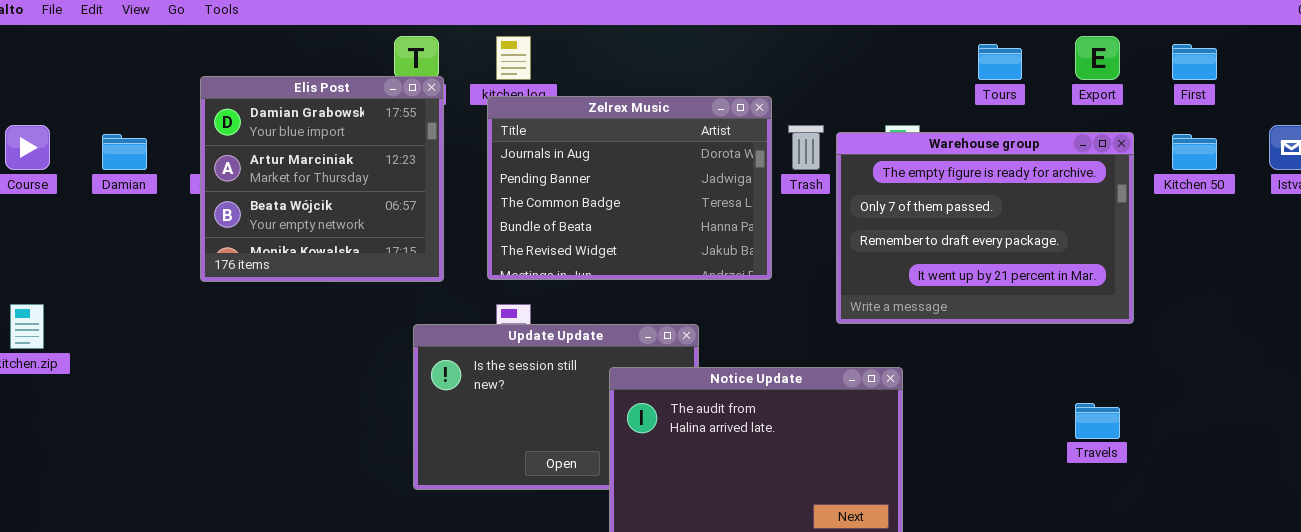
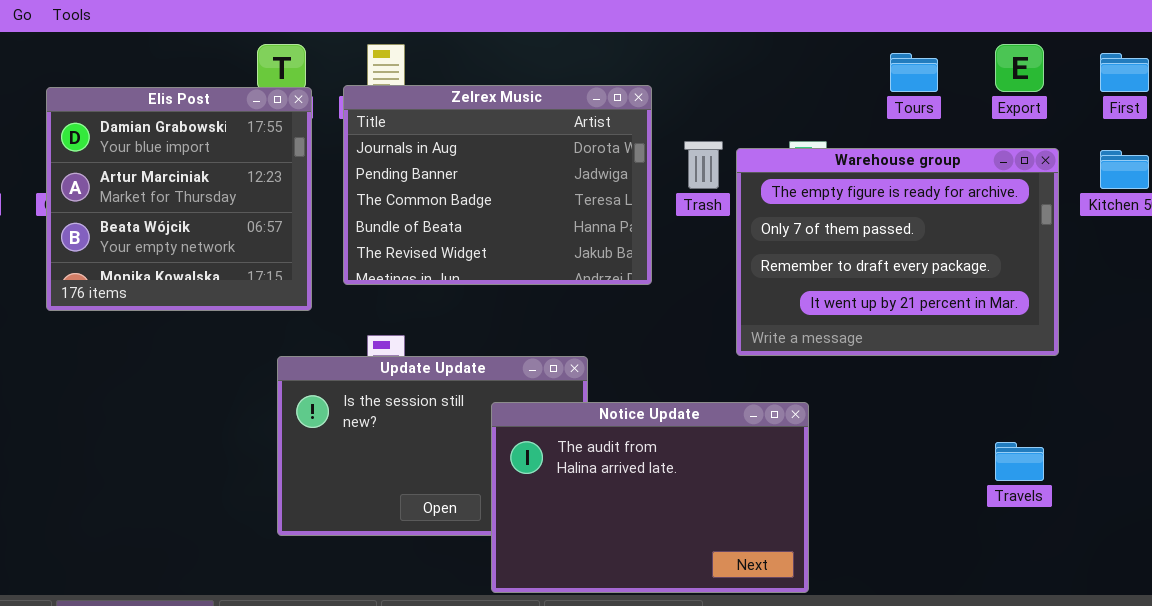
Zelrex Music: [487,96,772,280] -> [343,85,652,285], moved

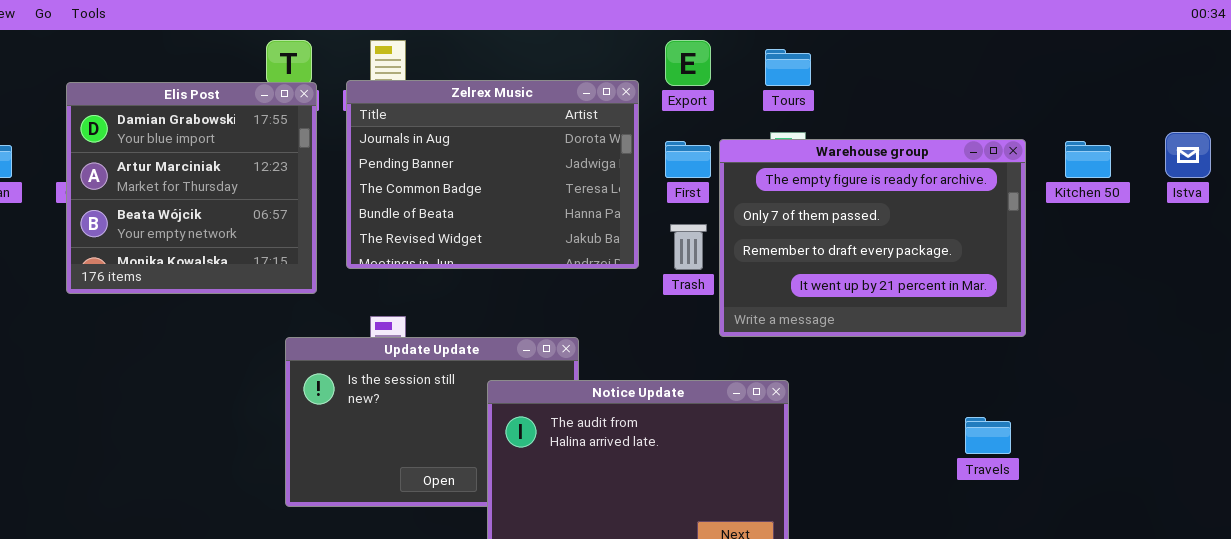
Export: [995,44,1044,92] -> [665,40,711,86], moved
Tours: [890,53,938,92] -> [765,49,811,86], moved
First: [1100,53,1149,92] -> [665,141,711,178], moved
Trash: [684,141,723,189] -> [670,224,707,270], moved

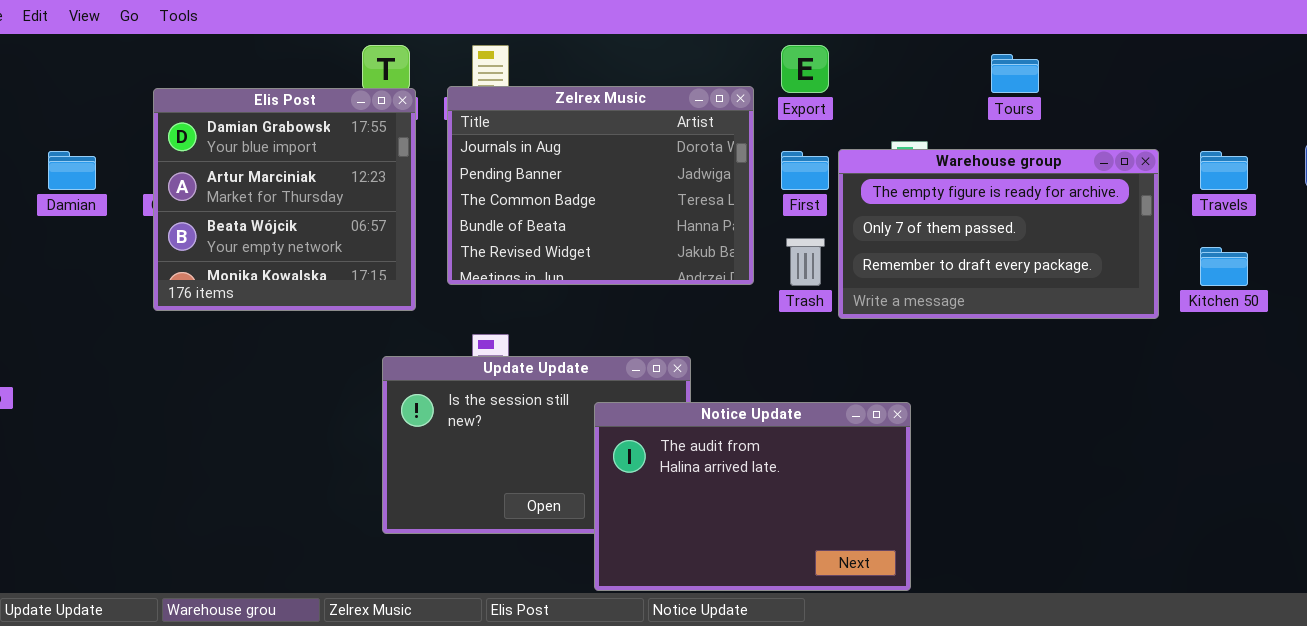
Tours: [765,49,811,86] -> [991,54,1039,93], moved
Warehouse group: [719,139,1026,337] -> [838,149,1159,319], resized
Kitchen 50: [1065,141,1111,178] -> [1200,247,1248,286], moved
Travels: [965,417,1011,454] -> [1200,151,1248,190], moved

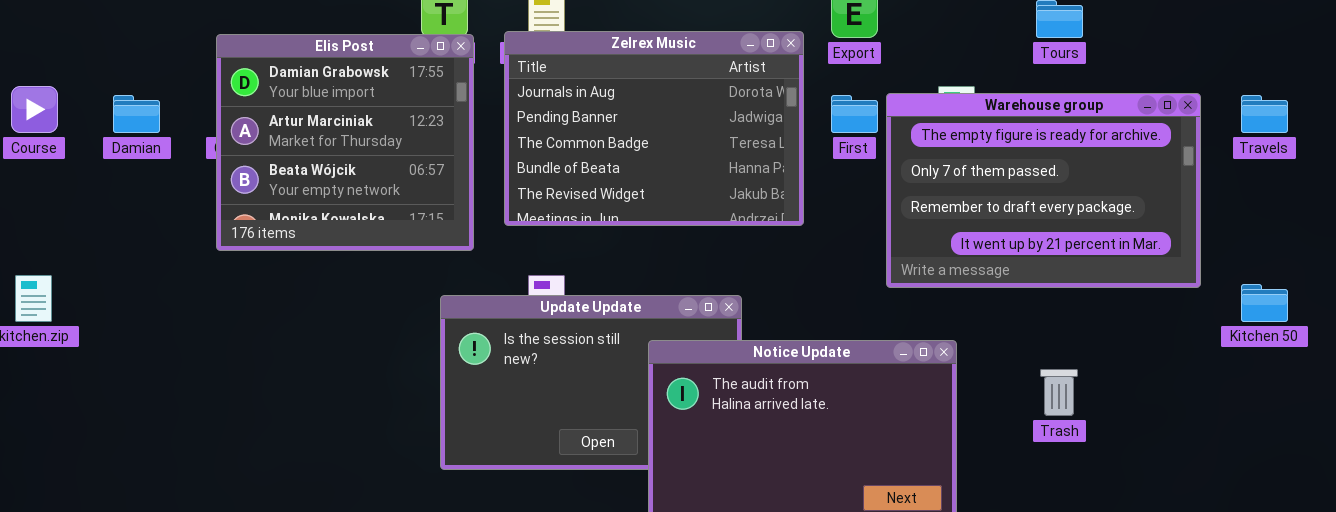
Warehouse group: [838,149,1159,319] -> [886,93,1201,288], resized
Trash: [786,238,825,286] -> [1040,369,1078,416], moved
Kitchen 50: [1200,247,1248,286] -> [1241,284,1288,322], moved

